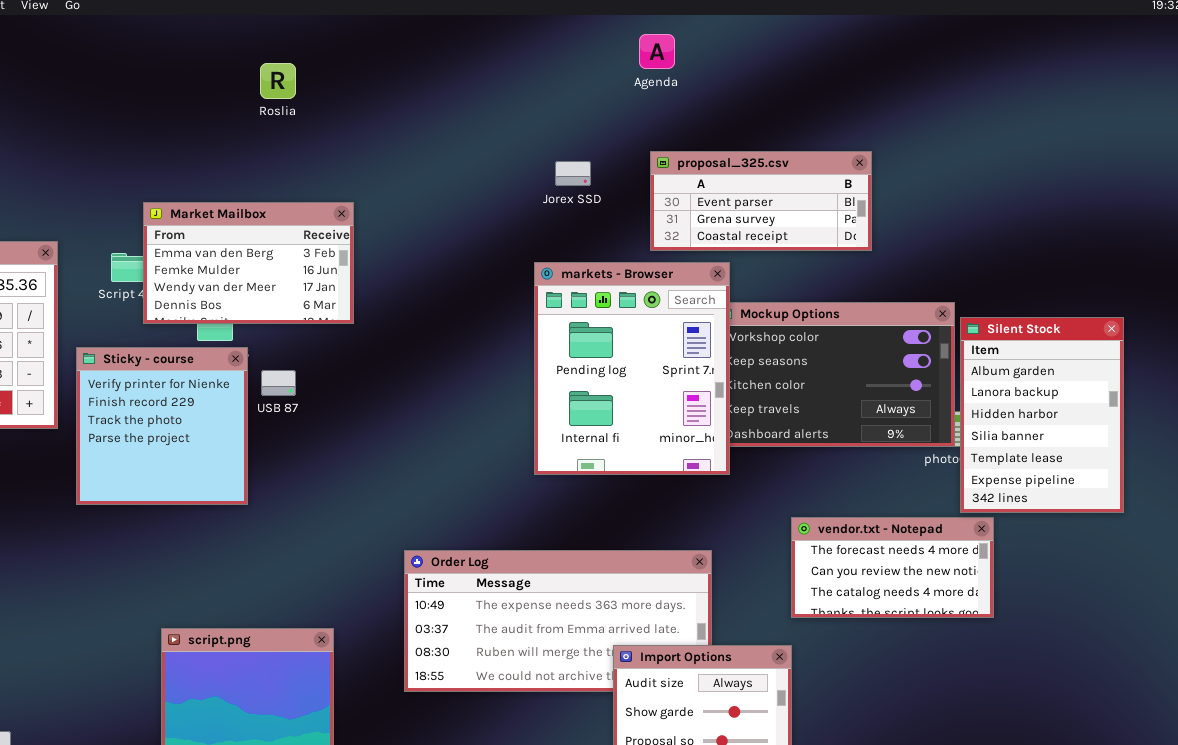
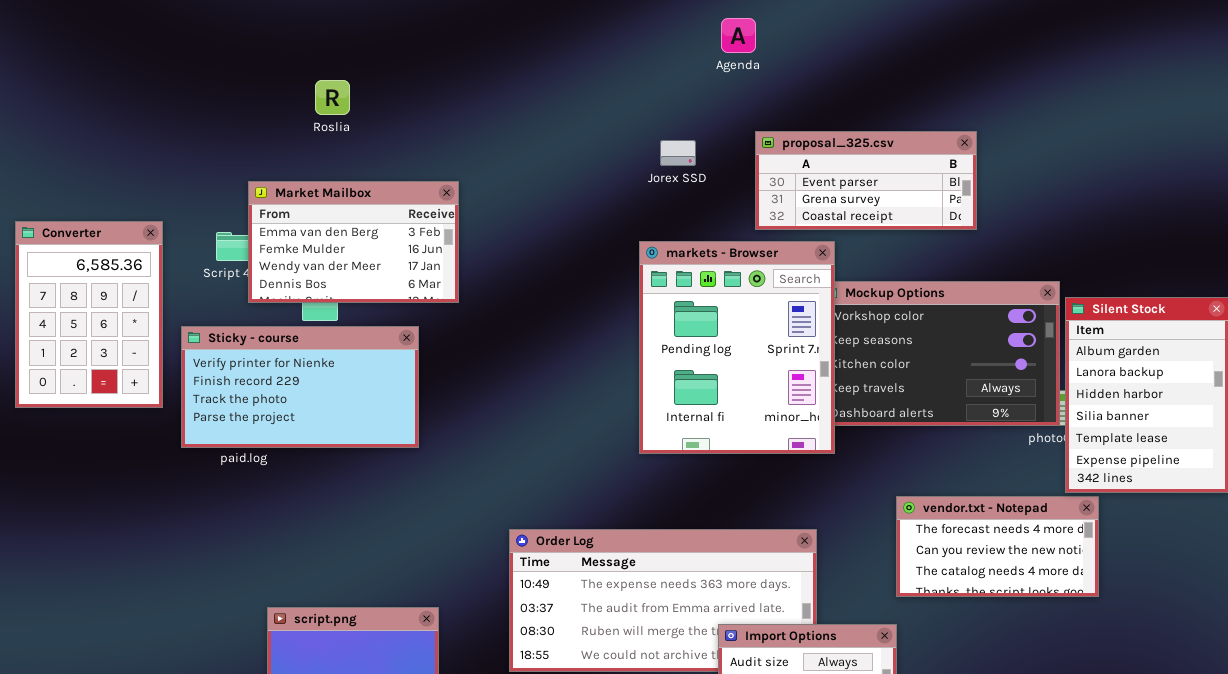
Agenda: [639,34,675,69] -> [721,18,756,53], moved
Roslia: [260,63,296,99] -> [315,80,350,115], moved
Sticky - course: [76,347,248,505] -> [181,326,419,448], resized

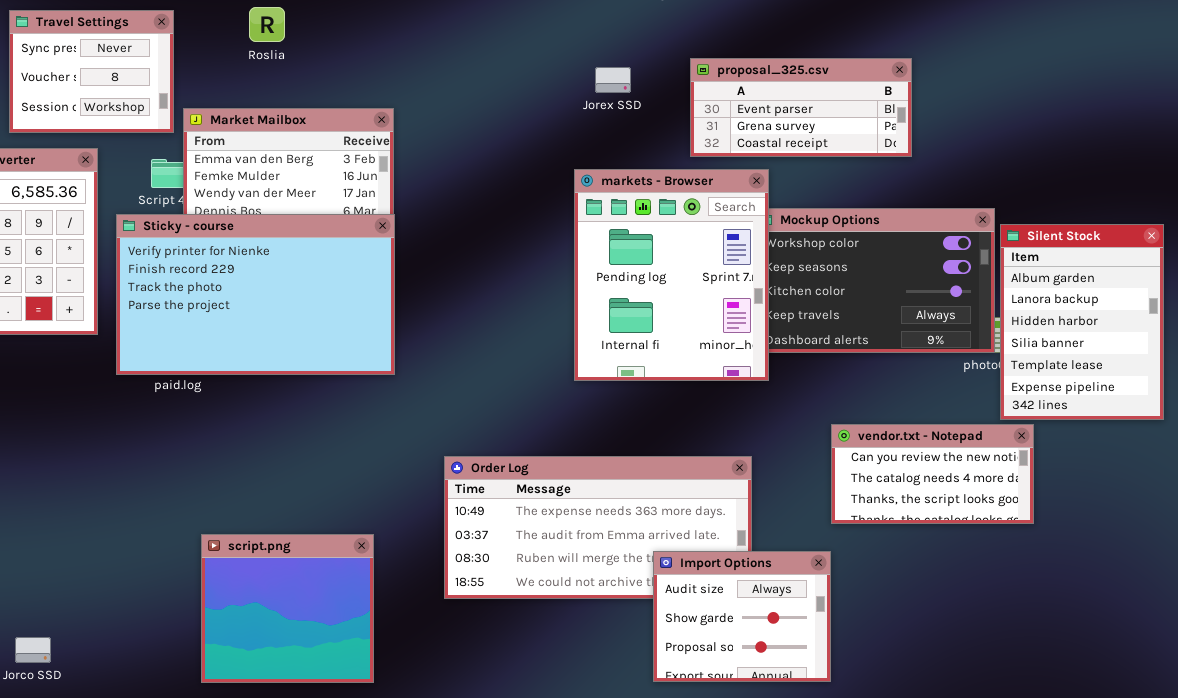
Travel Settings: none -> [9,10,174,133], opened
Sticky - course: [181,326,419,448] -> [116,214,395,375], resized
vendor.txt - Notepad: [896,496,1099,597] -> [831,424,1034,524], scrolled down 1 row

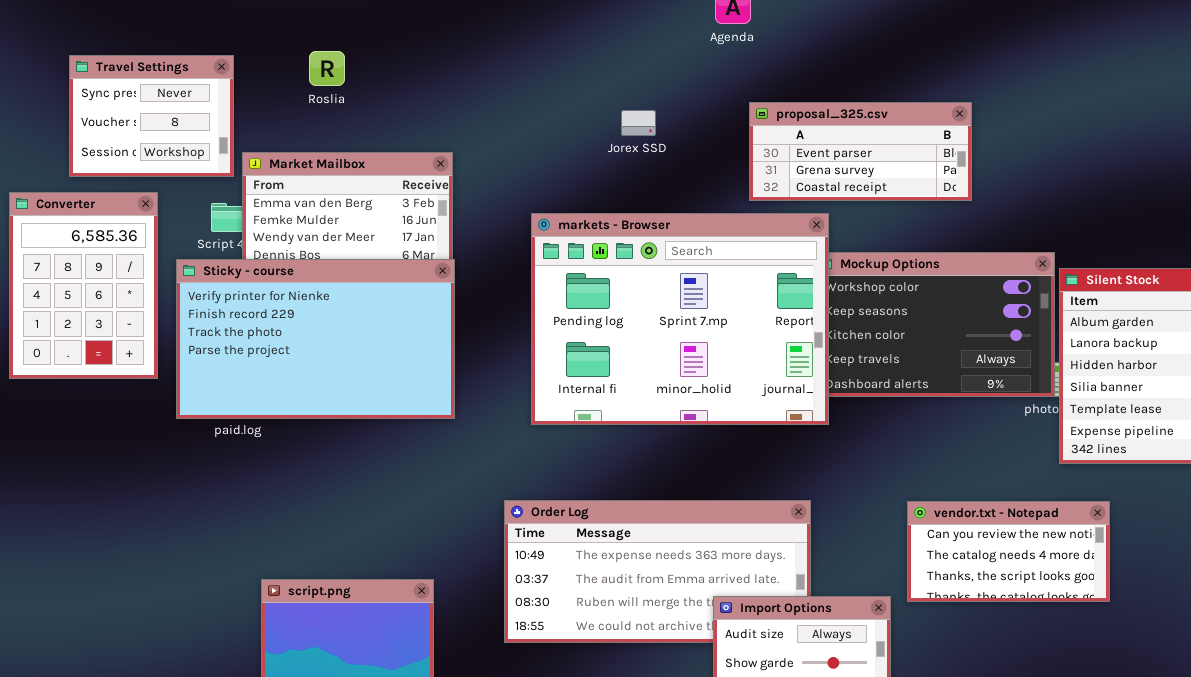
Jorex SSD: [595,67,631,93] -> [621,110,656,136], moved
markets - Browser: [574,169,769,381] -> [531,213,829,425], resized
vendor.txt - Notepad: [831,424,1034,524] -> [907,501,1110,602], moved

